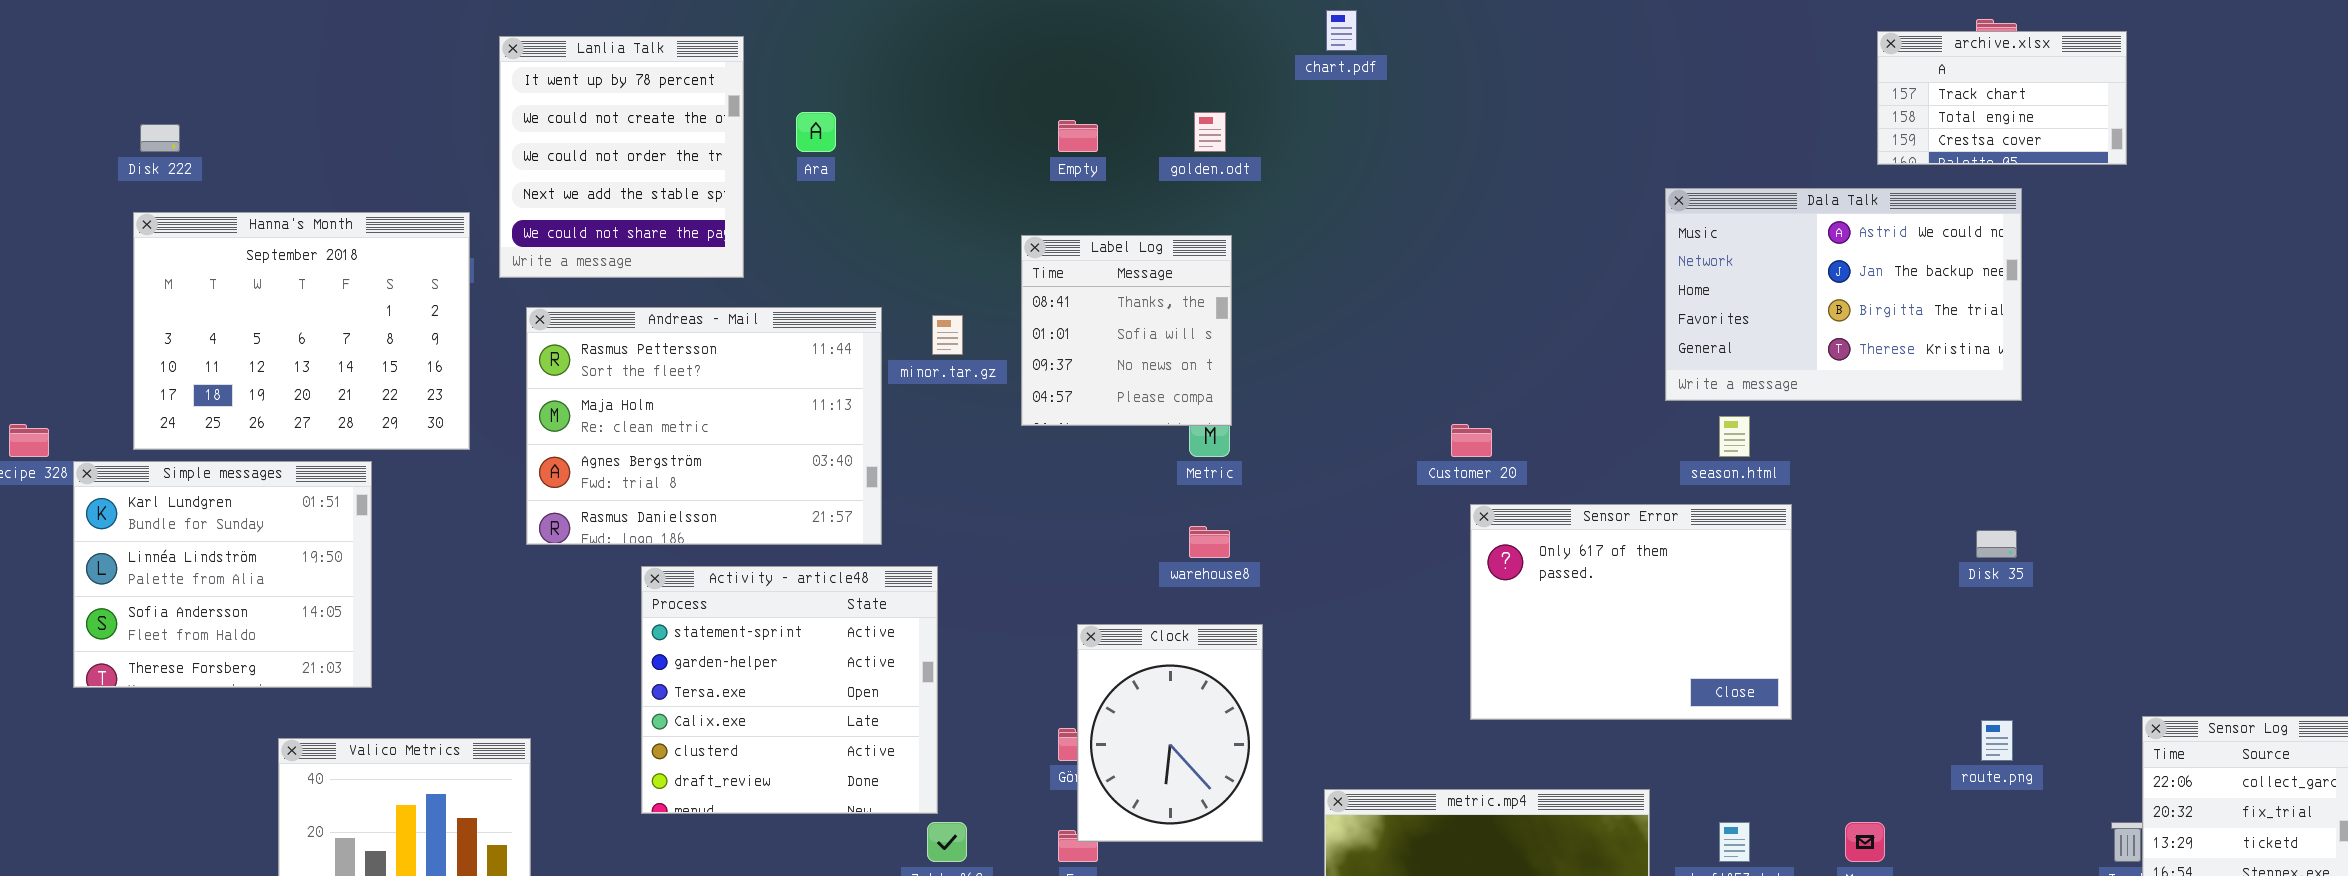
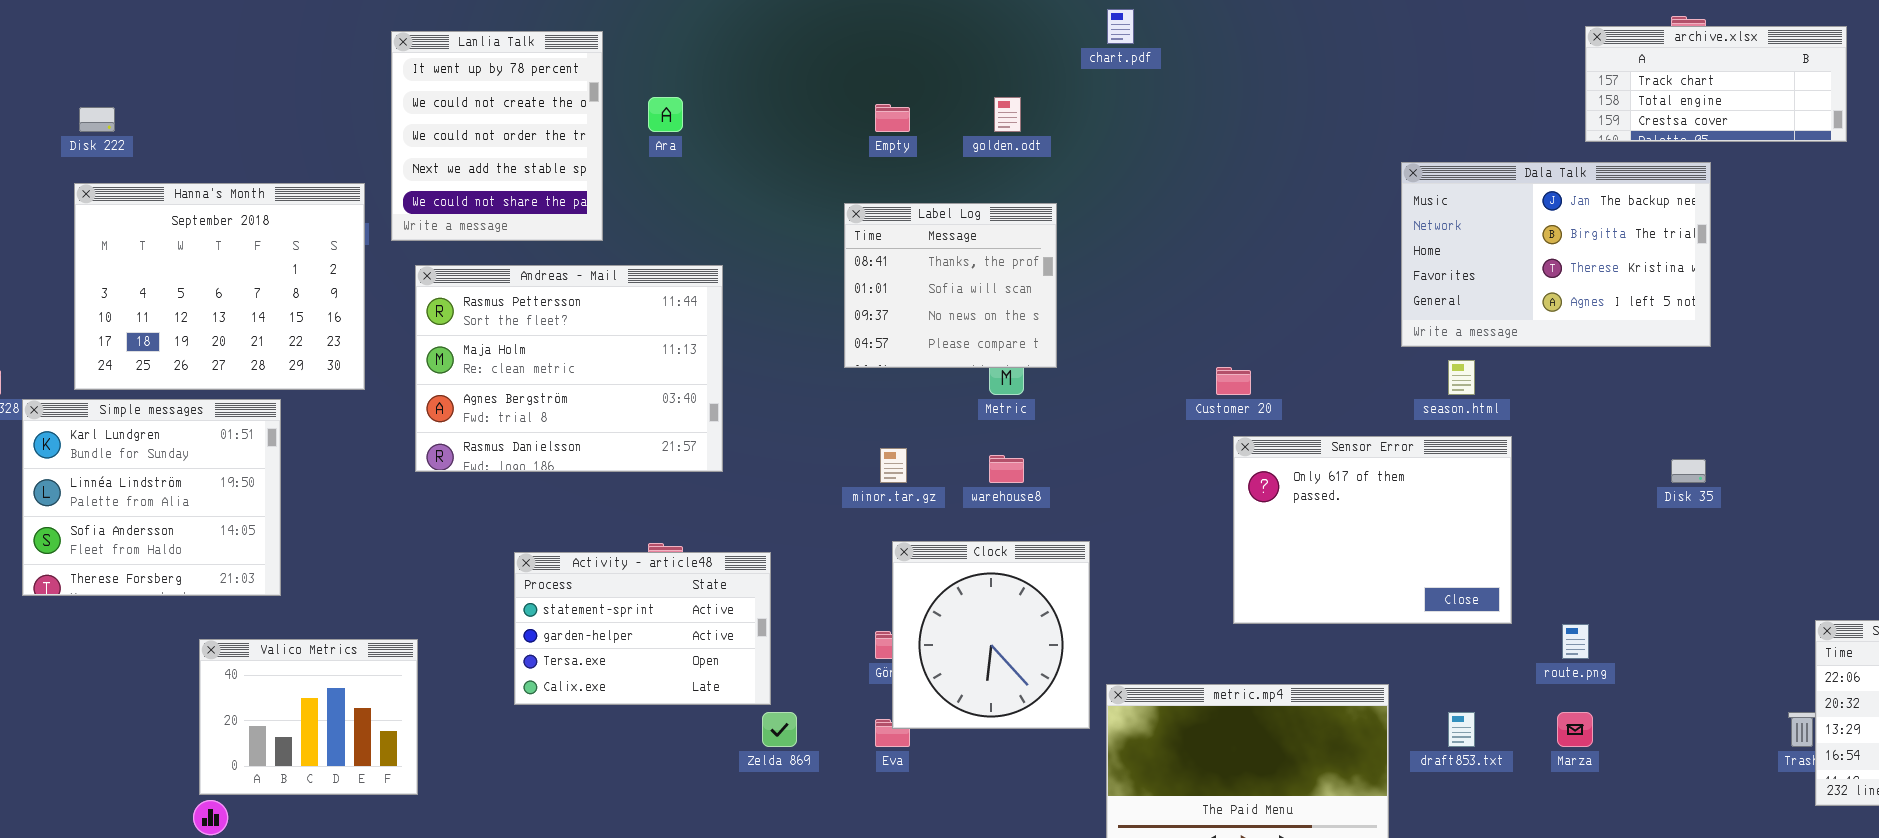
archive.xlsx: [1877,31,2127,165] -> [1585,26,1847,142], resized
Dala Talk: [1665,188,2022,401] -> [1401,162,1711,347], scrolled down 1 row
Label Log: [1021,235,1232,426] -> [844,203,1057,368], resized
minor.tar.gz: [932,315,963,355] -> [880,448,907,483], moved
Activity - article48: [641,566,938,814] -> [514,552,771,705], resized
Clock: [1077,624,1263,842] -> [892,541,1090,729], resized
route.png: [1981,720,2013,761] -> [1562,624,1589,659], moved

